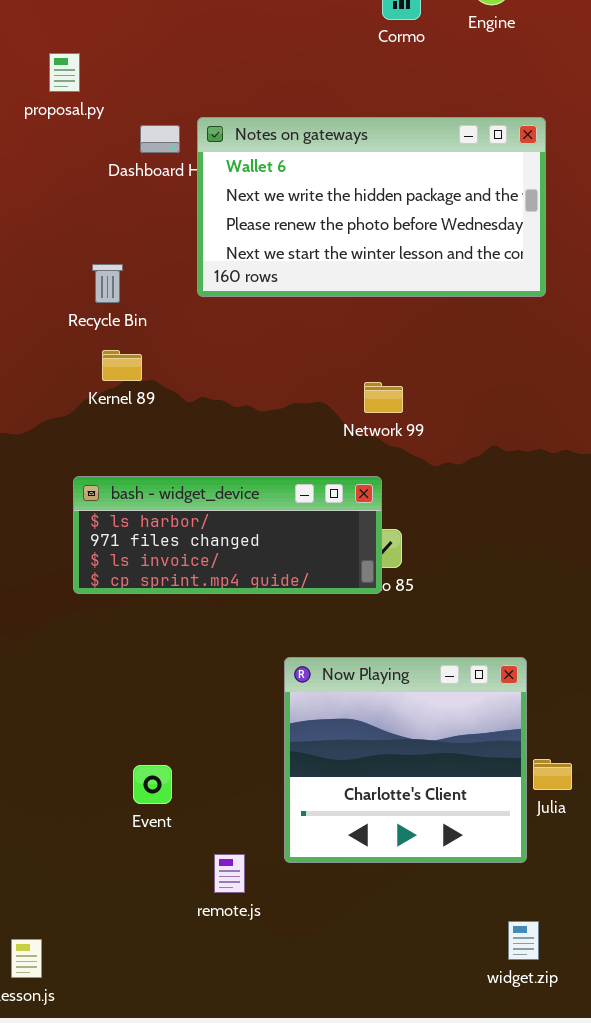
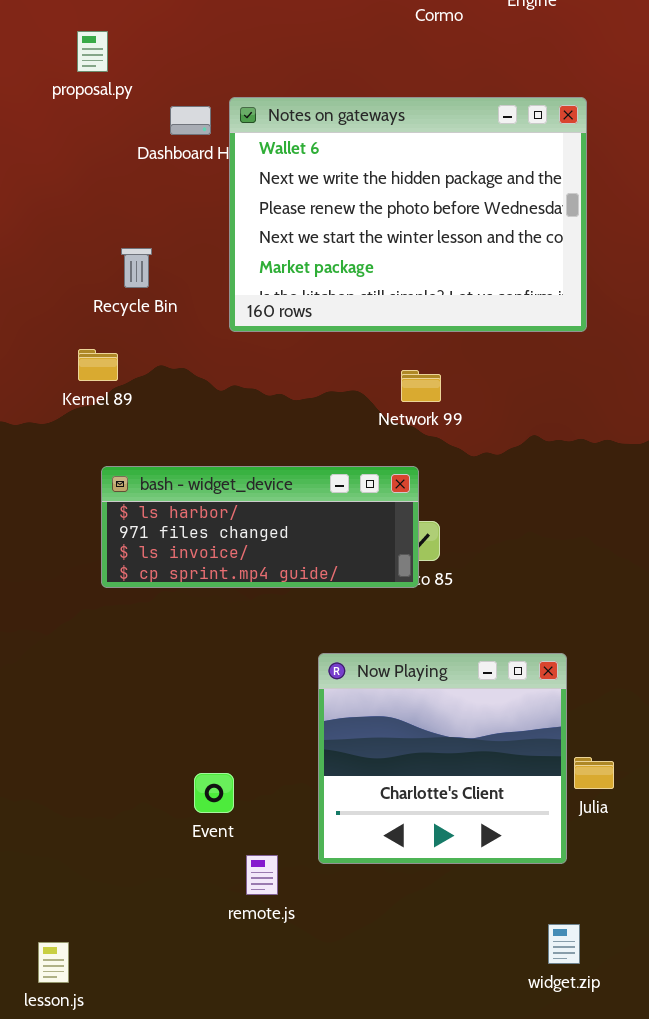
Notes on gateways: [197,117,546,297] -> [229,97,587,332], resized
Kernel 89: [102,350,142,381] -> [78,349,118,381], moved
Event: [133,765,172,804] -> [194,773,234,813], moved

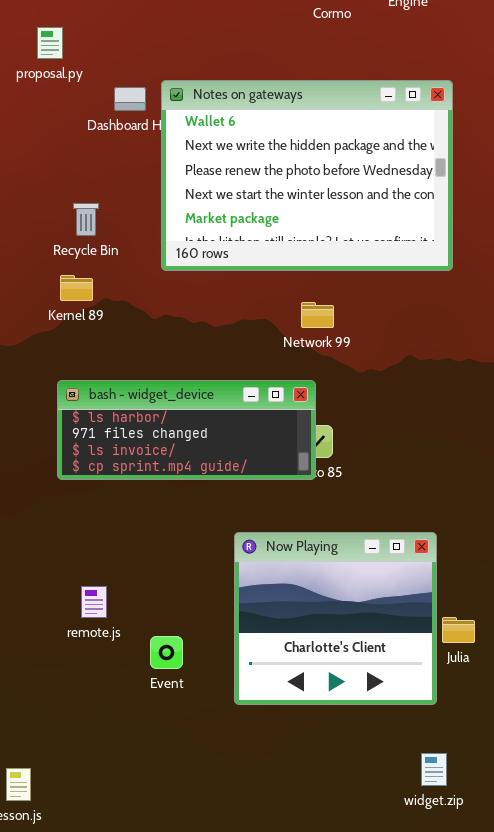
Kernel 89: [78,349,118,381] -> [60,275,93,301], moved
Event: [194,773,234,813] -> [150,636,183,669], moved
remote.js: [246,855,278,895] -> [81,586,107,618], moved

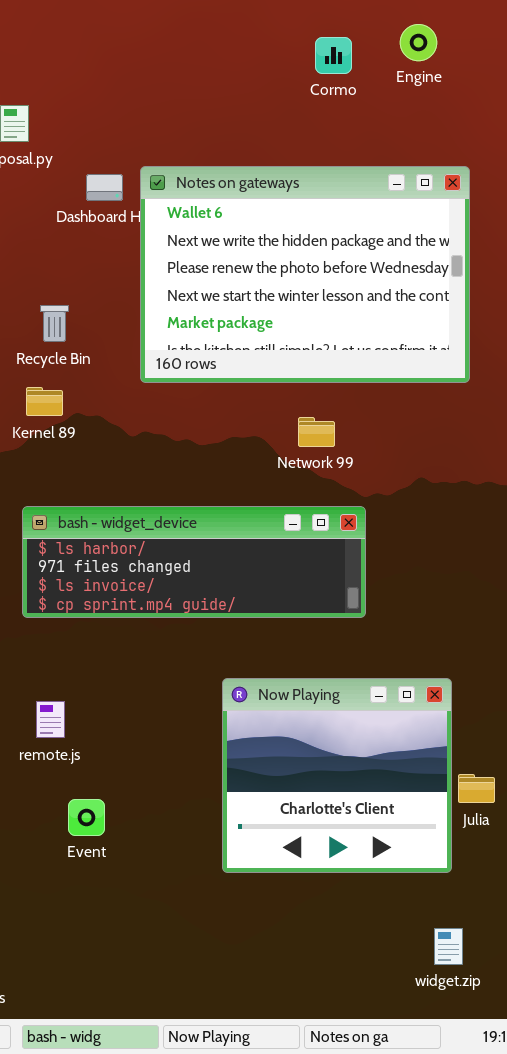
bash - widget_device: [57,380,316,480] -> [22,506,366,618], resized
remote.js: [81,586,107,618] -> [36,701,65,738], moved
Event: [150,636,183,669] -> [68,799,105,836], moved

